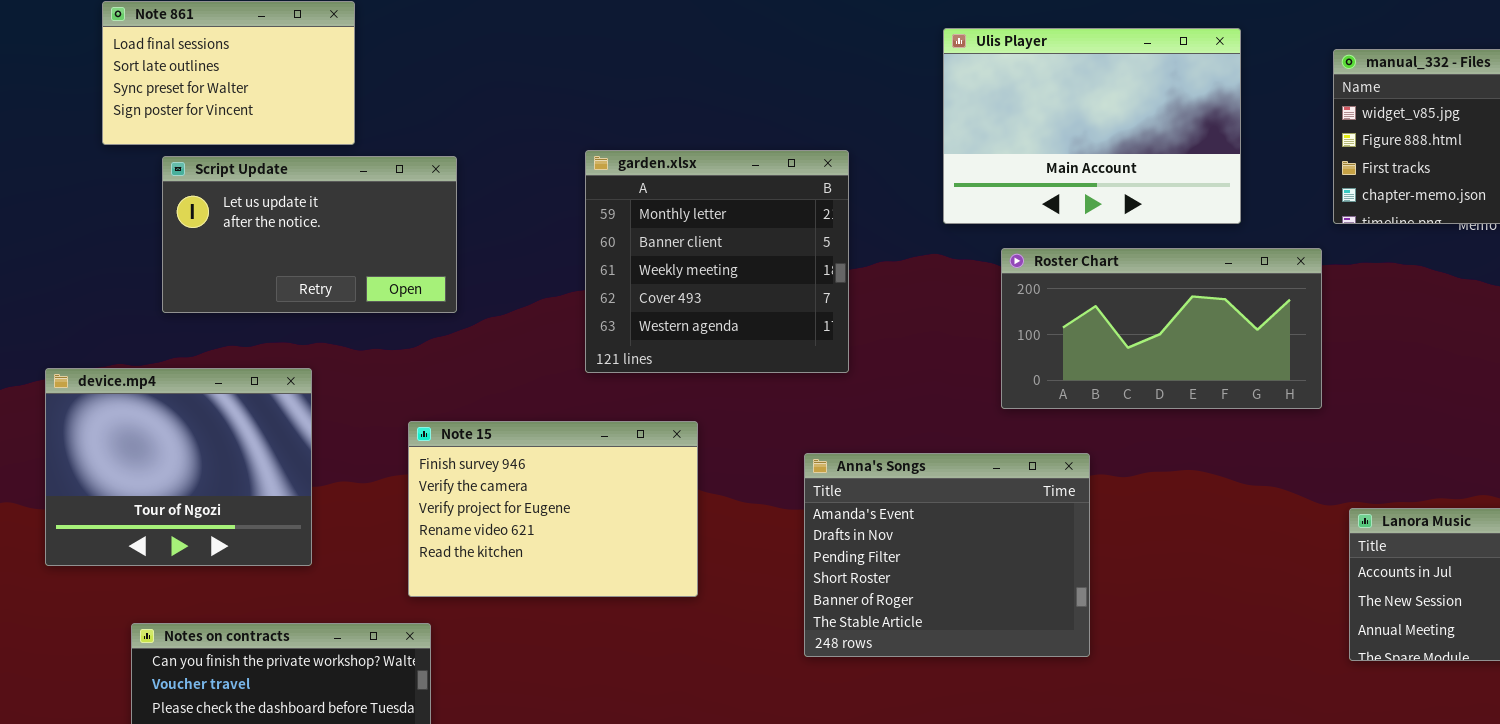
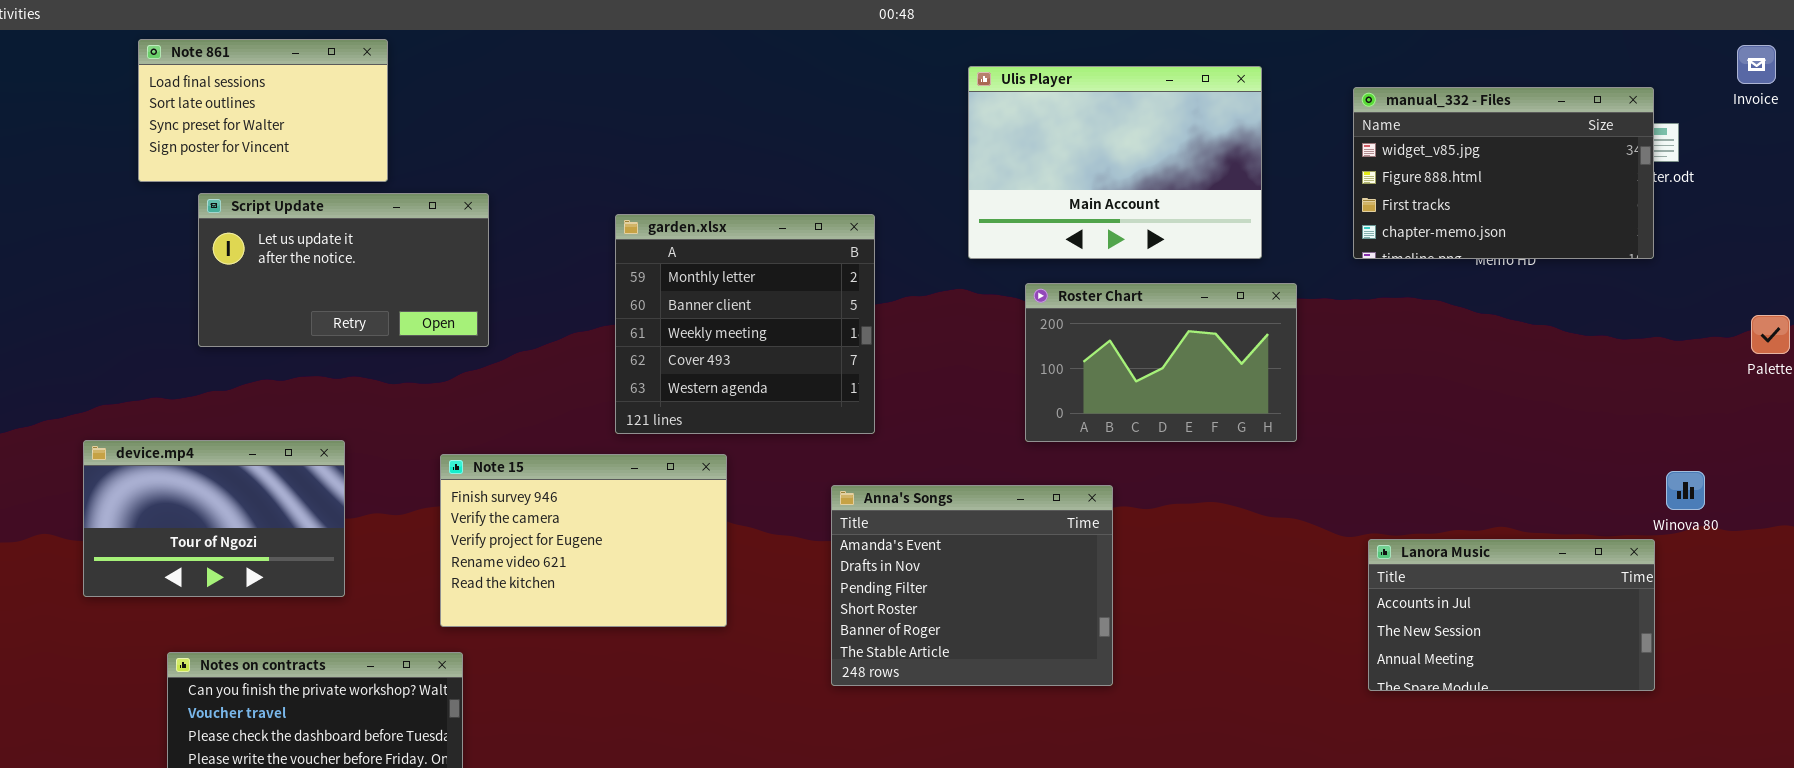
garden.xlsx: [585,150,849,373] -> [615,214,875,434], moved
Roster Chart: [1001,248,1322,409] -> [1025,283,1297,442], resized
device.mp4: [45,368,312,566] -> [83,440,345,597], resized

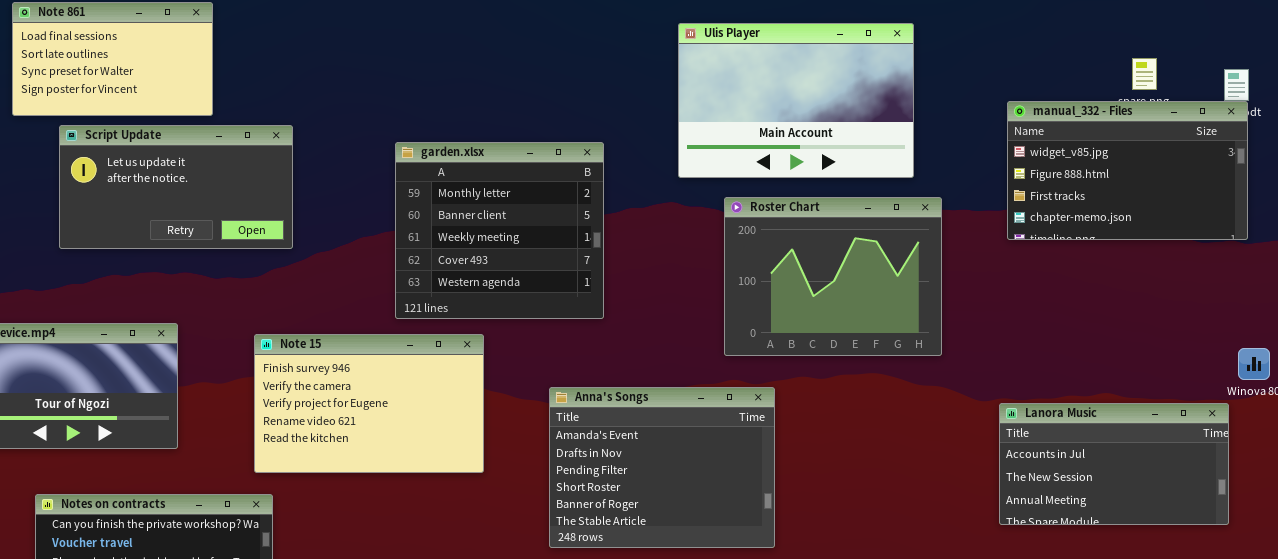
manual_332 - Files: [1353,87,1654,259] -> [1007,101,1248,240], moved
Roster Chart: [1025,283,1297,442] -> [724,197,942,356], resized
Anna's Songs: [831,485,1113,686] -> [549,387,775,548], moved

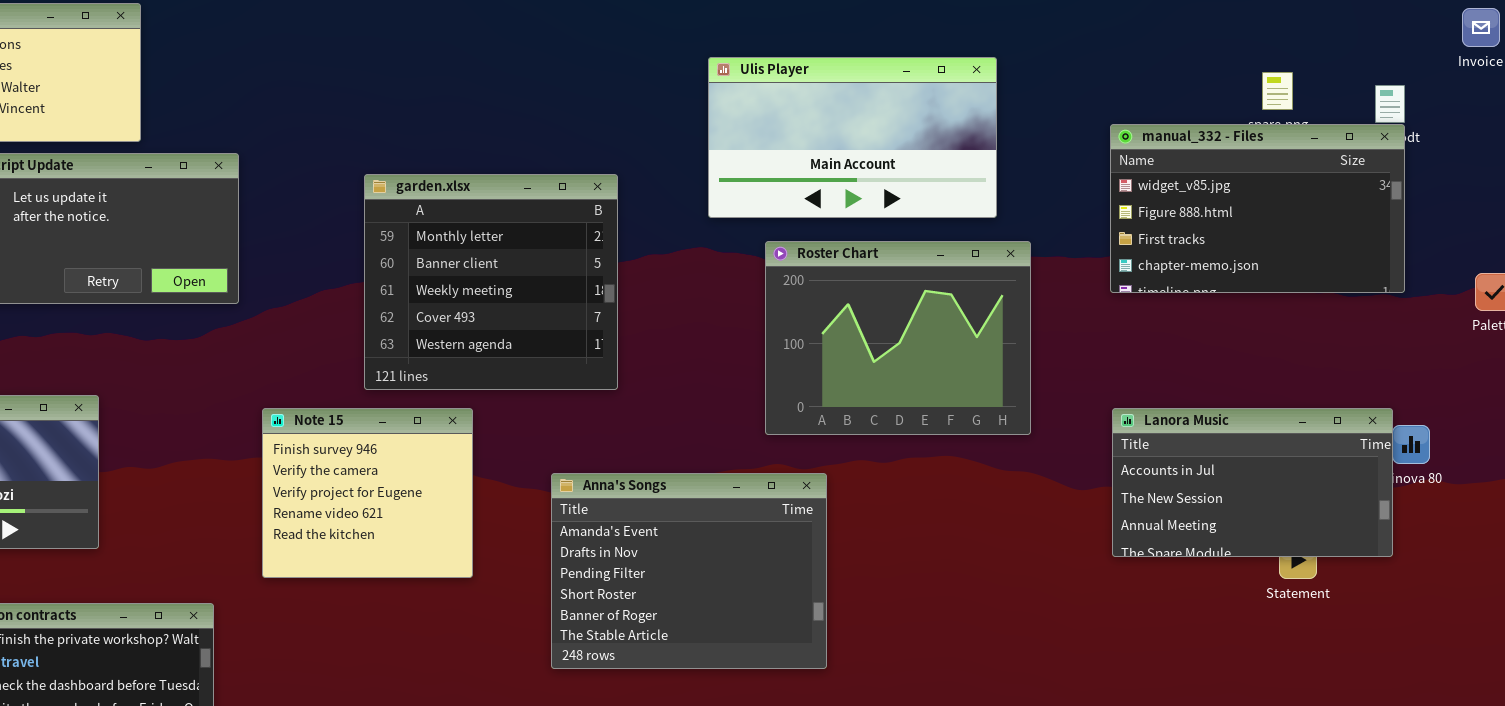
Ulis Player: [678,23,914,178] -> [708,57,997,218], resized
Note 15: [254,334,484,473] -> [262,408,473,578], resized
Lanora Music: [999,403,1229,525] -> [1112,408,1393,557], moved

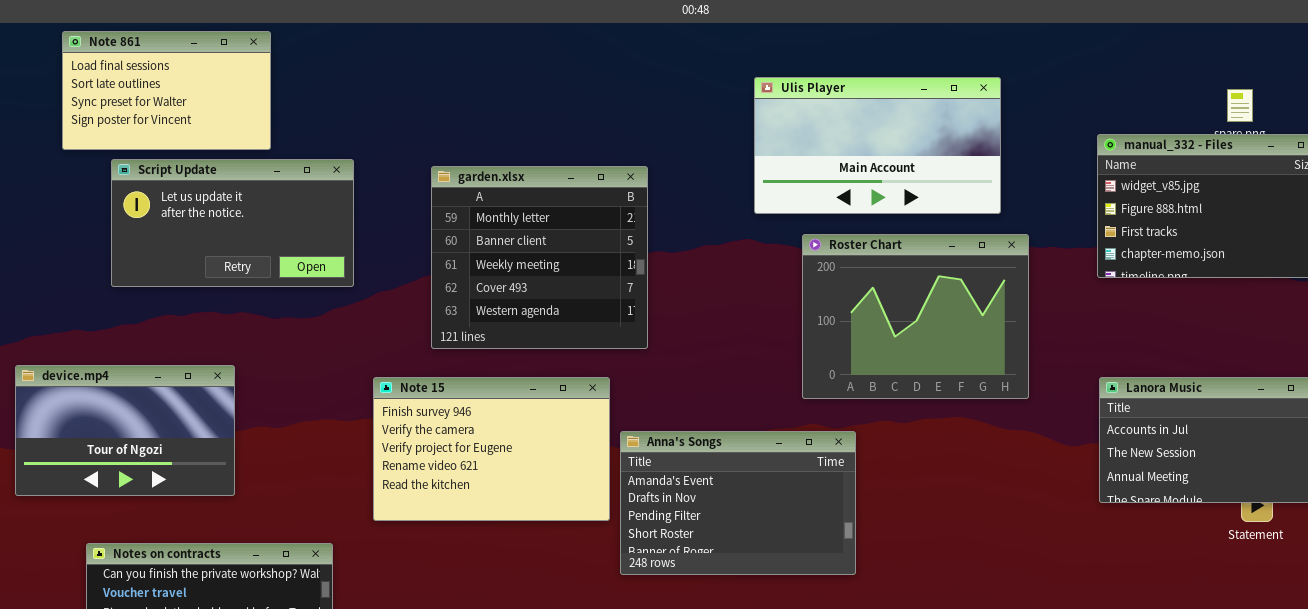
garden.xlsx: [364,174,618,390] -> [431,166,648,349], moved
Note 15: [262,408,473,578] -> [373,377,610,521], resized
Anna's Songs: [551,473,827,669] -> [620,431,856,575], resized

